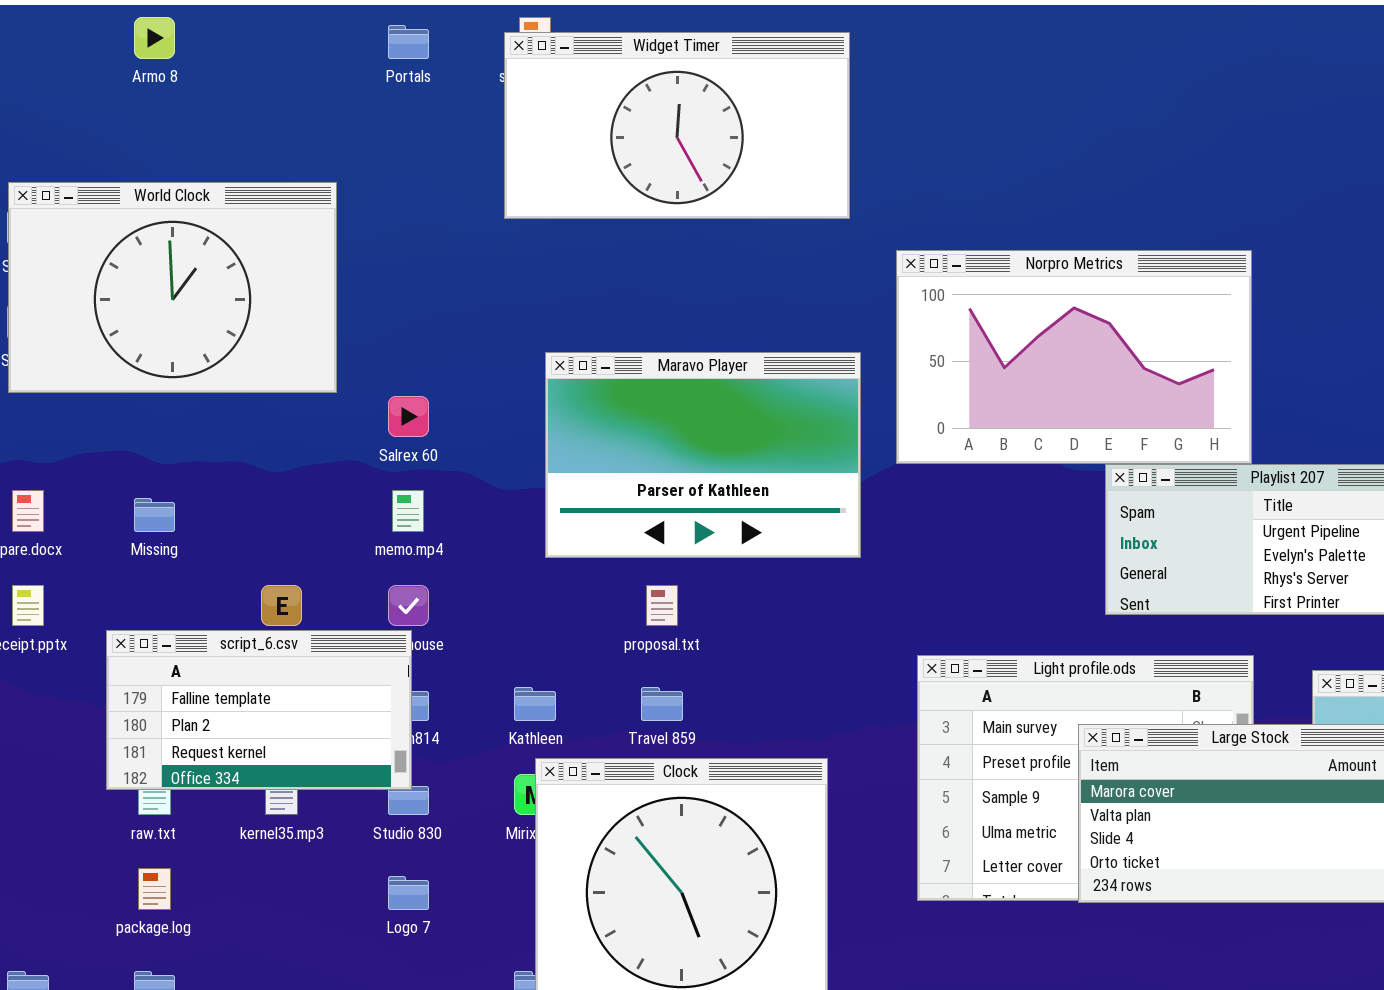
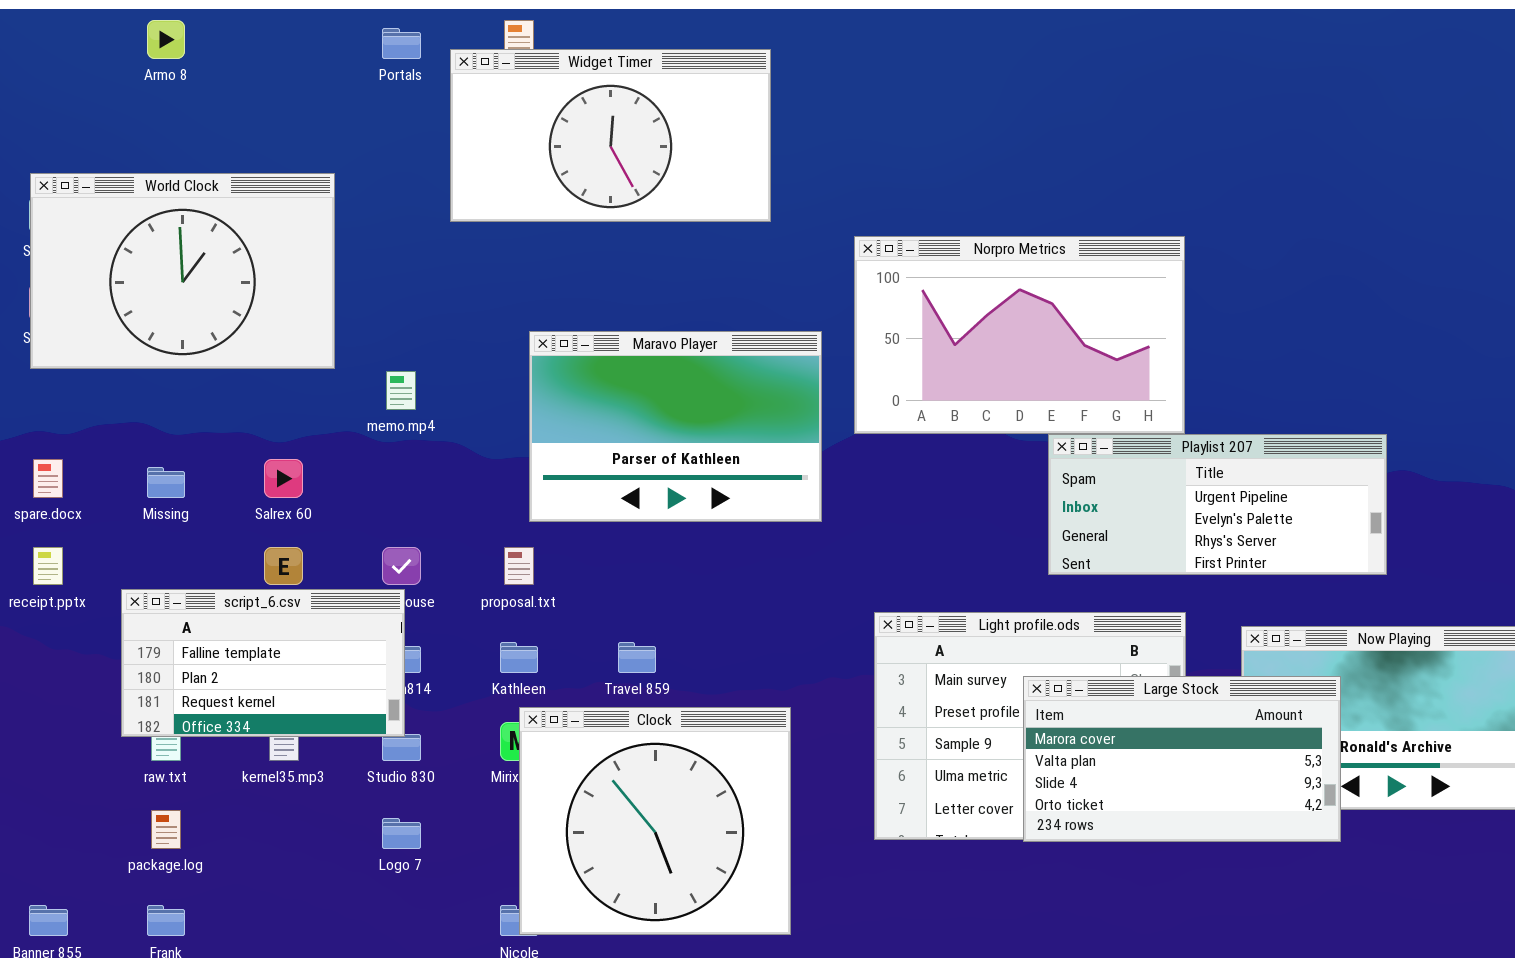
Widget Timer: [504,32,850,219] -> [450,49,771,222], moved
Salrex 60: [388,396,429,437] -> [264,459,303,498], moved
memo.mp4: [392,490,424,532] -> [386,371,416,410], moved
proposal.txt: [646,585,678,626] -> [504,547,534,585], moved

